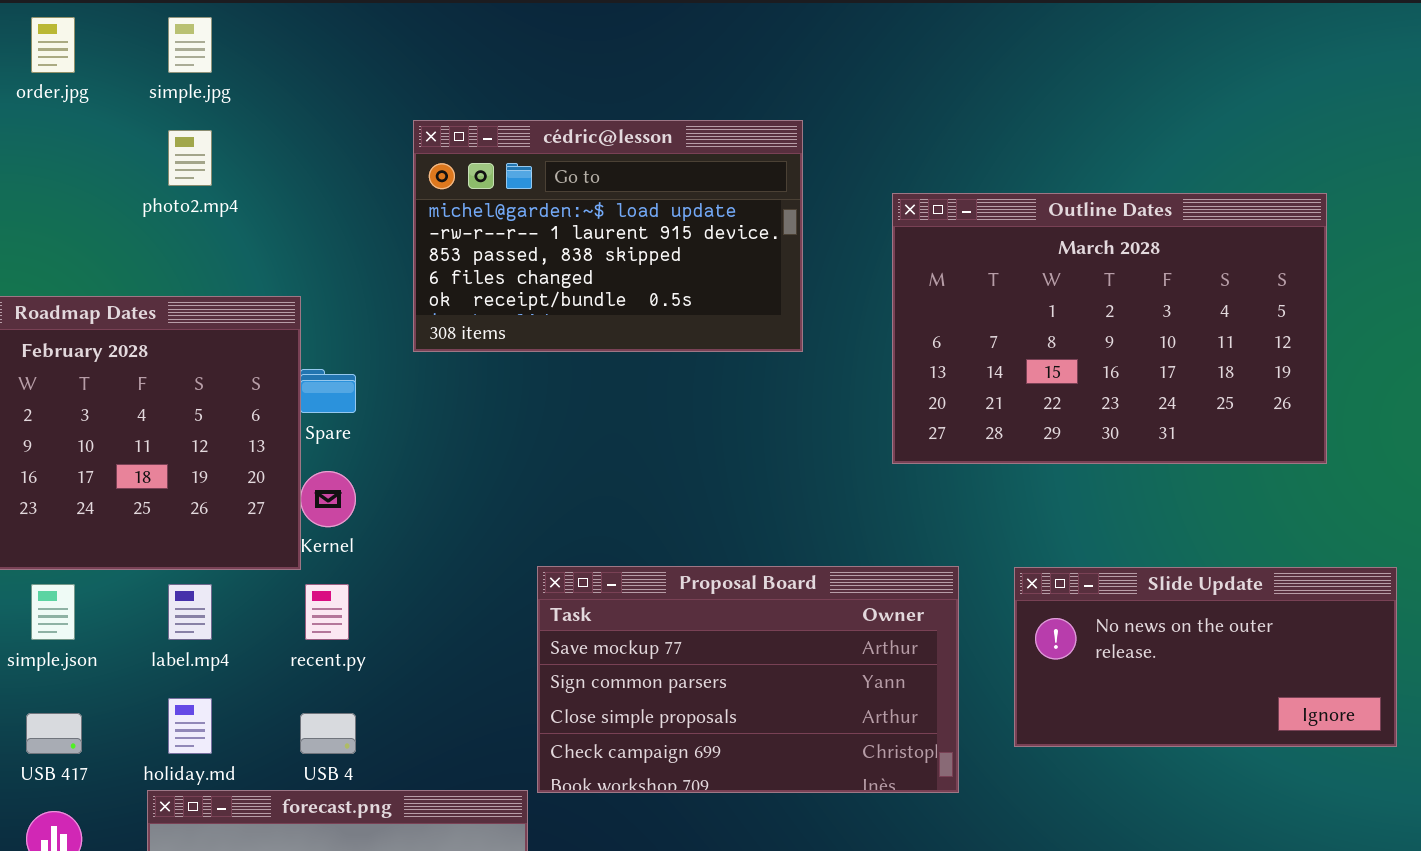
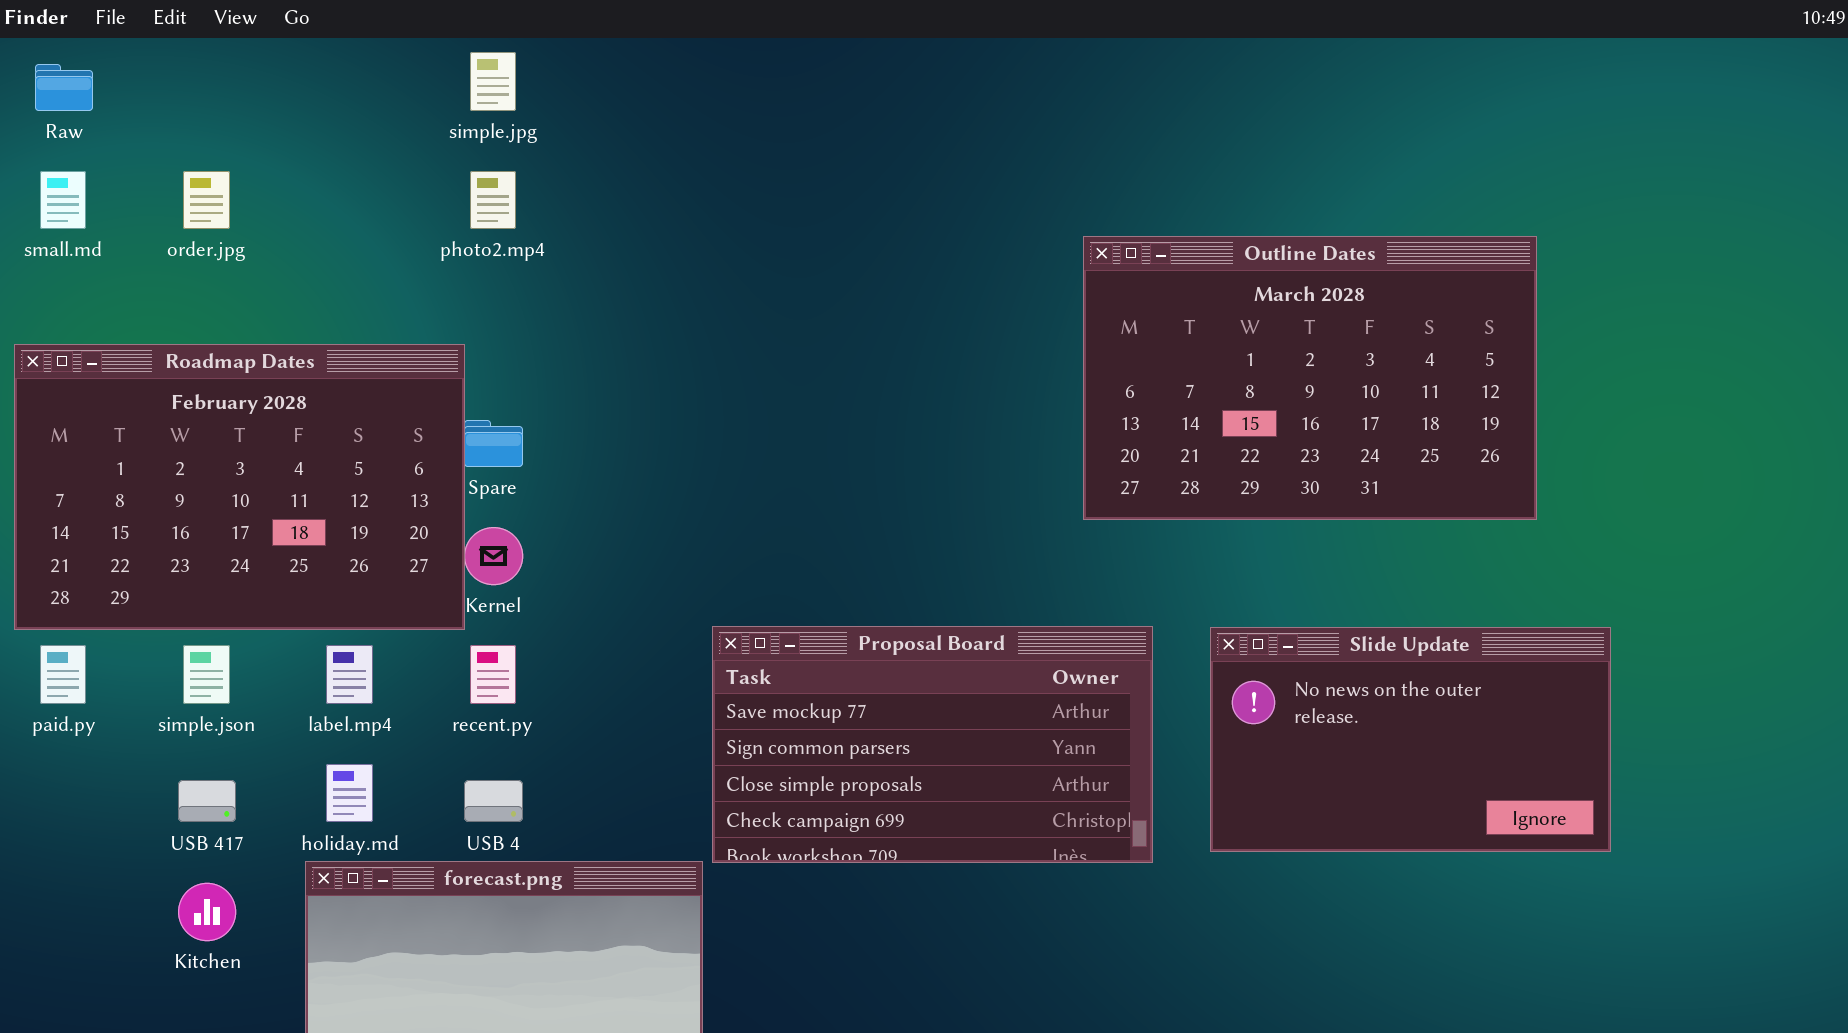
order.jpg: [31,17,75,73] -> [183,171,230,229], moved
simple.jpg: [168,17,212,73] -> [470,52,516,111], moved
cédric@lesson: [413,120,803,352] -> none, closed
photo2.mp4: [168,130,212,186] -> [470,171,516,229], moved
Slide Update: [1014,567,1397,747] -> [1210,627,1611,852], resized

